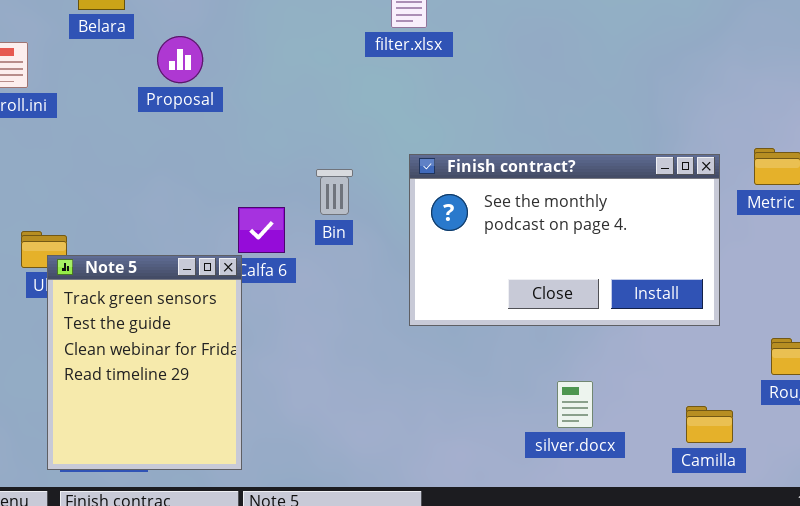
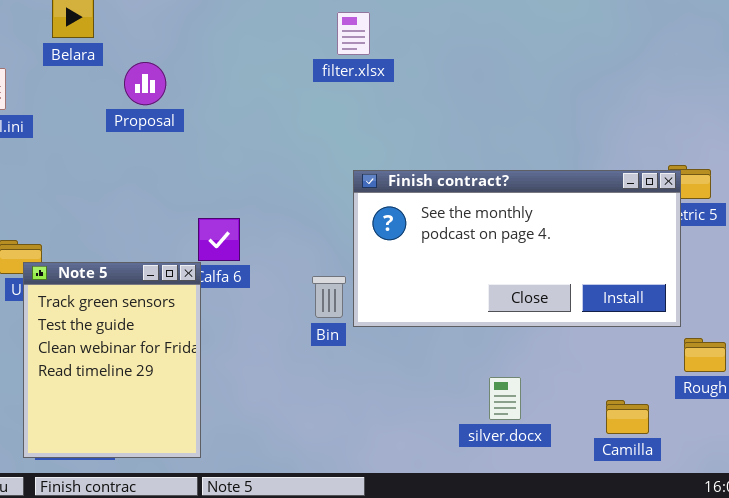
Finish contract?: [409,154,720,326] -> [353,170,681,327], resized
Bin: [316,169,353,215] -> [312,276,346,318], moved

